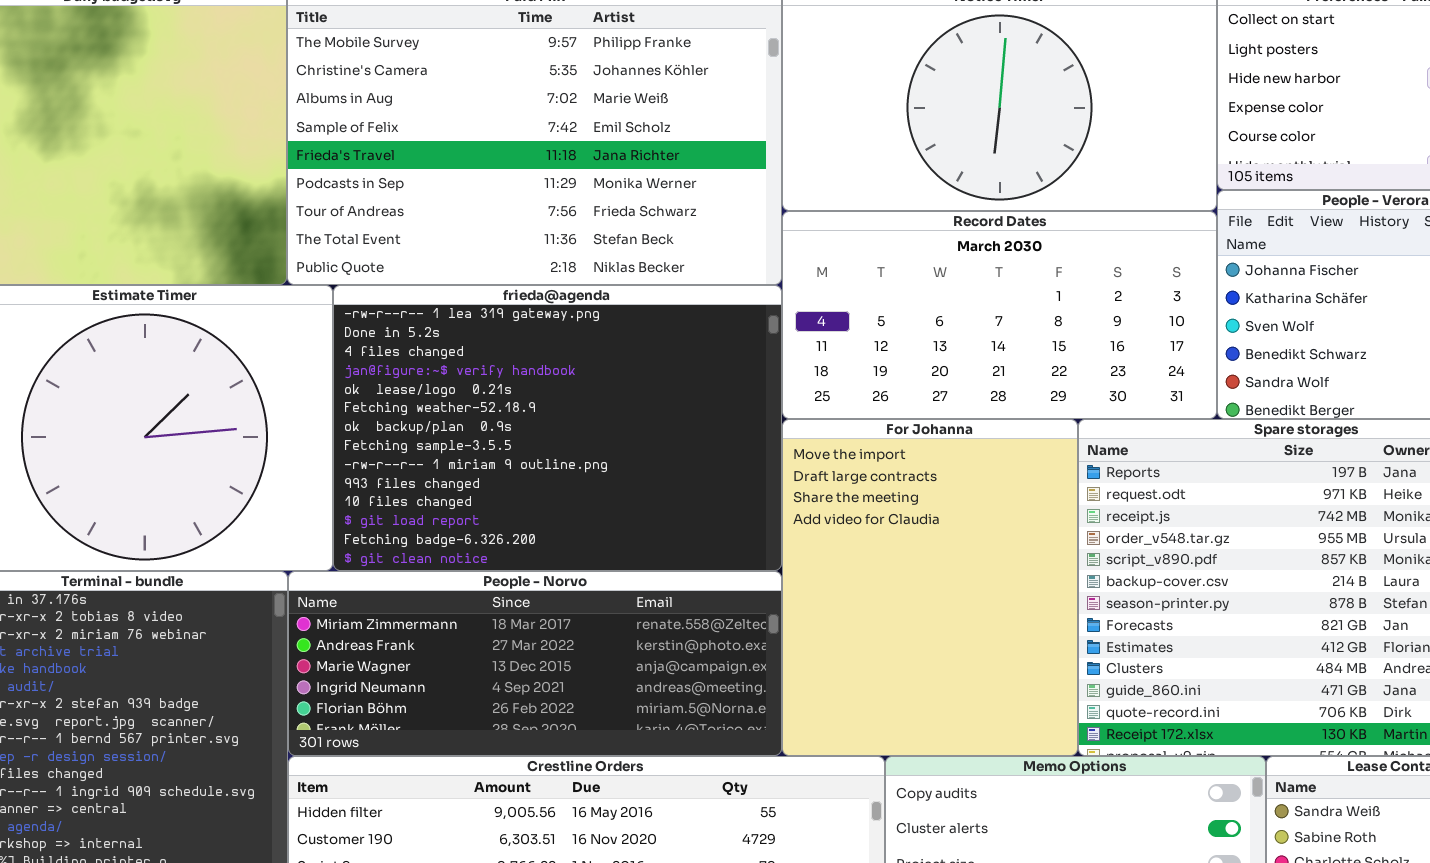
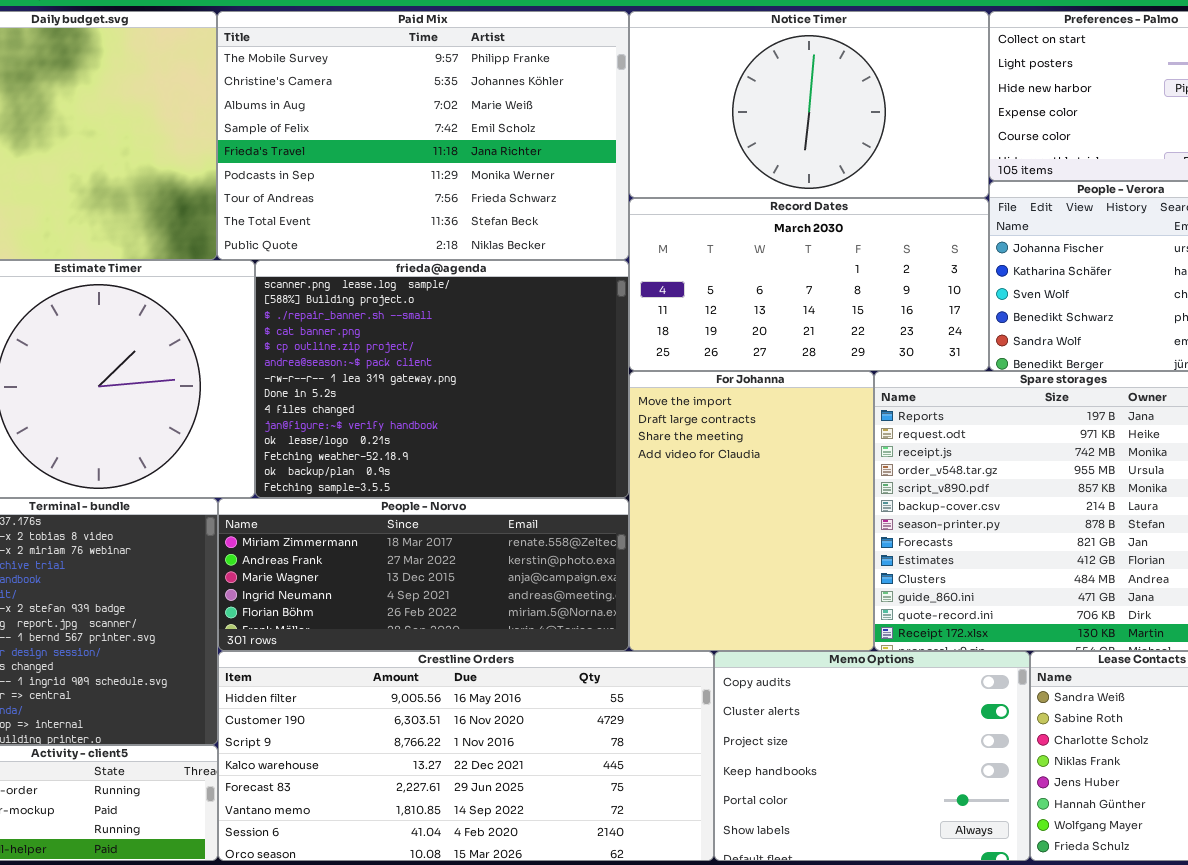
frieda@agenda: [333,285,782,571] -> [255,260,629,498], scrolled up 6 rows

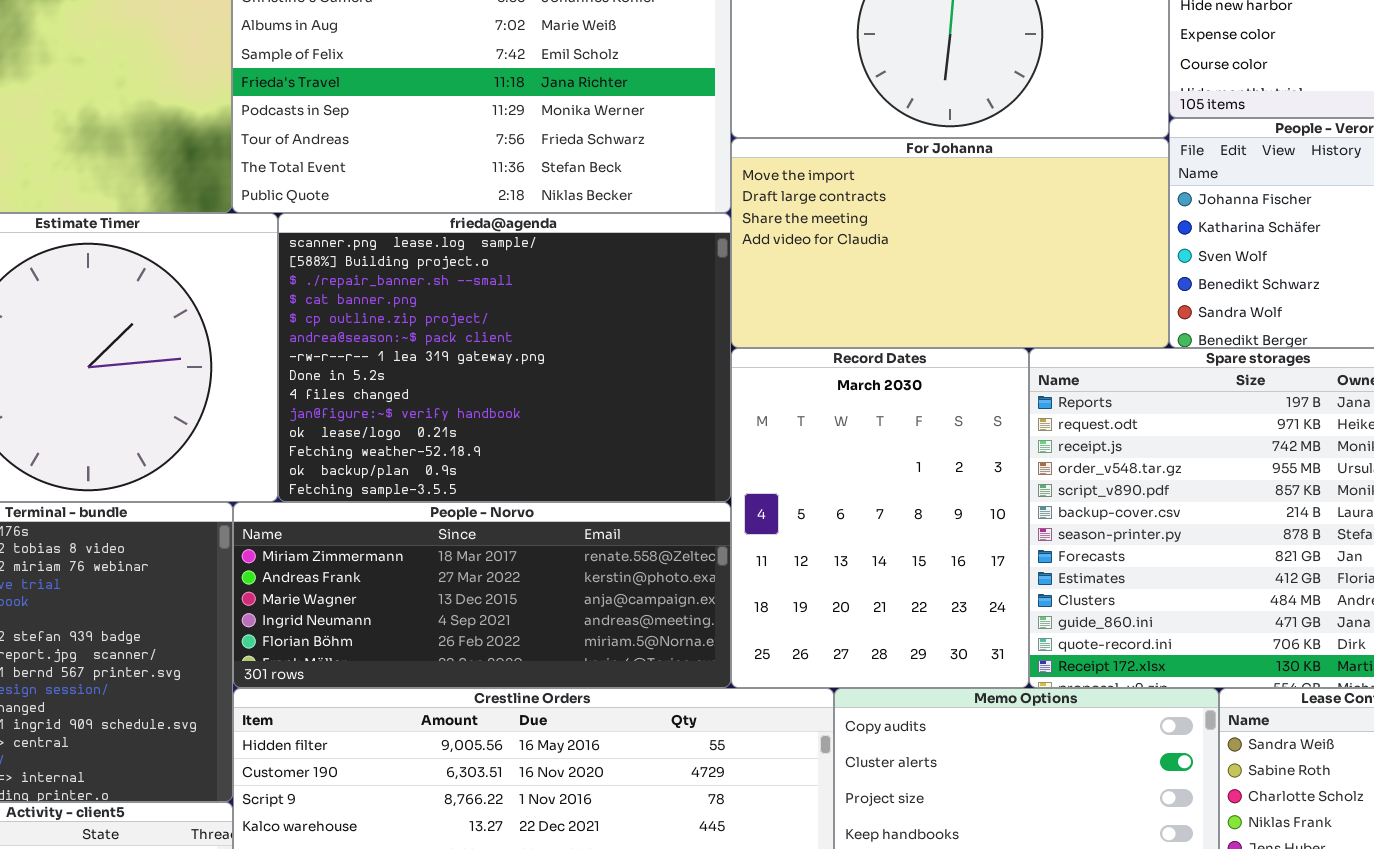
Record Dates: [629,198,989,371] -> [731,348,1029,688], moved, resized
For Johanna: [629,371,874,651] -> [731,138,1169,348], moved, resized

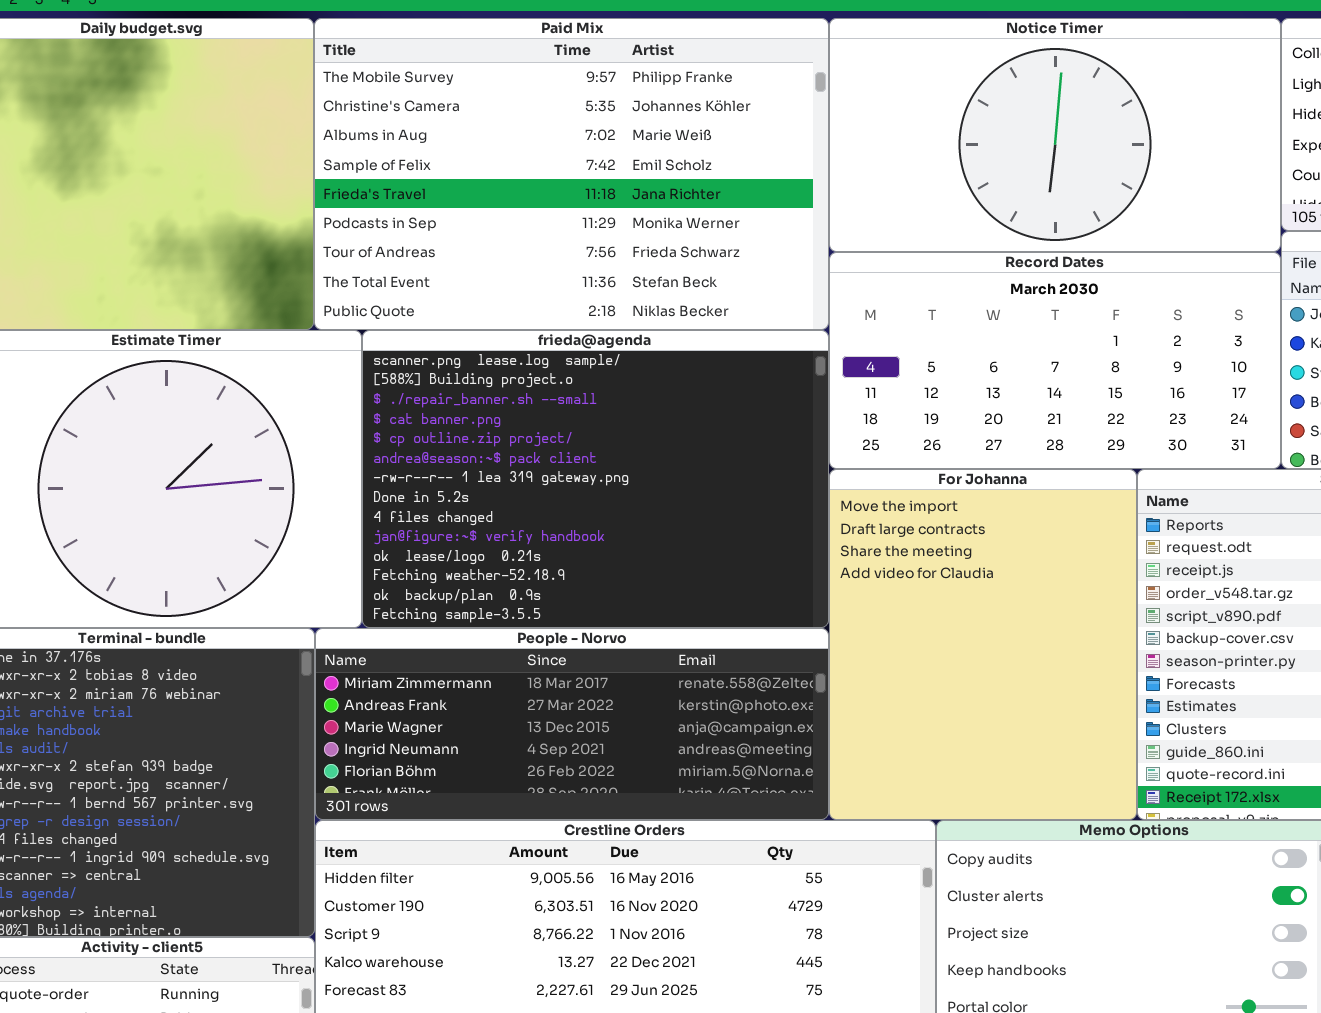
For Johanna: [731,138,1169,348] -> [829,469,1137,820], moved, resized
Record Dates: [731,348,1029,688] -> [829,252,1281,469], moved, resized

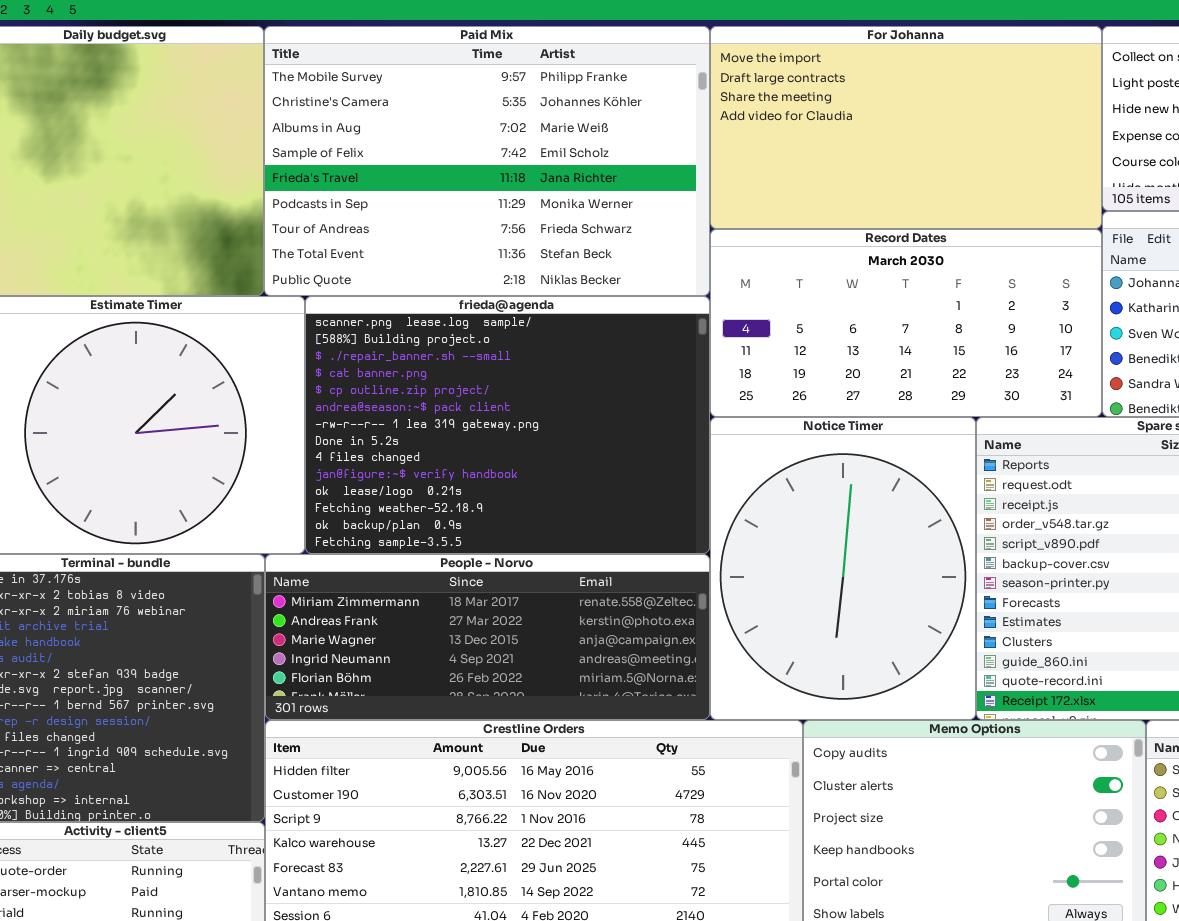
Notice Timer: [829,18,1281,252] -> [710,417,976,720], moved, resized
For Johanna: [829,469,1137,820] -> [710,26,1102,229], moved, resized

